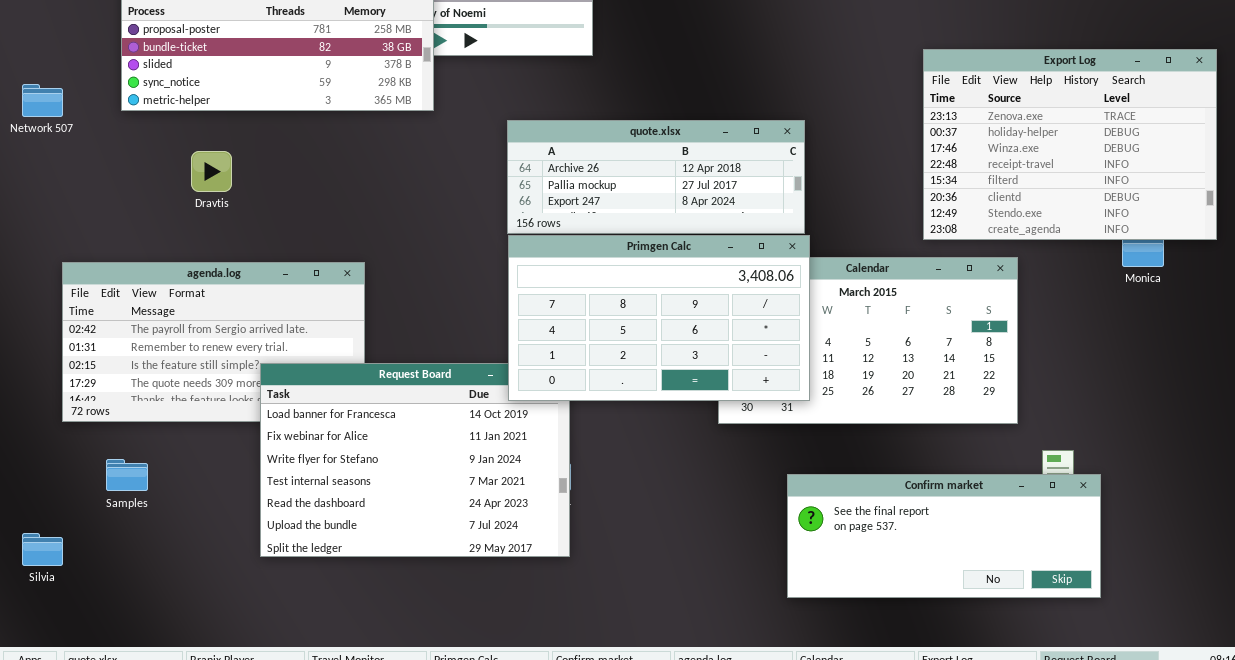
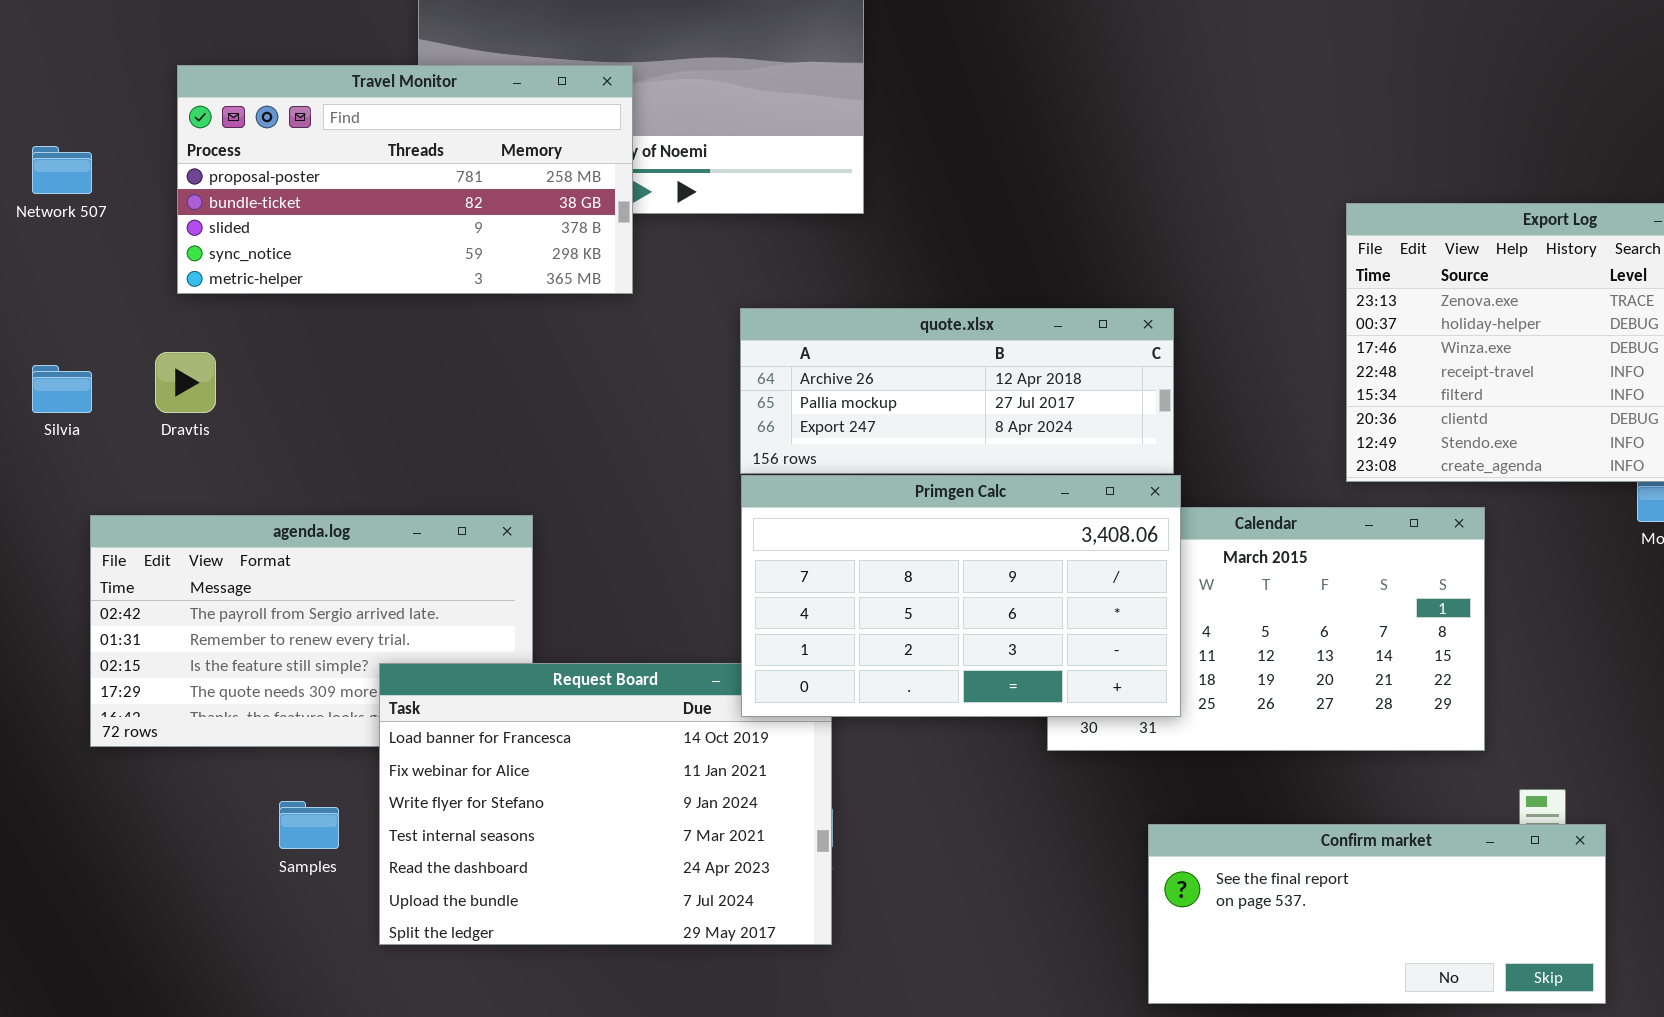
Network 507: [22,84,63,117] -> [32,146,92,194], moved
Dravtis: [191,151,232,192] -> [155,352,216,413], moved
Samples: [106,459,148,491] -> [279,801,339,849], moved
Silvia: [22,533,63,566] -> [32,365,92,413], moved

